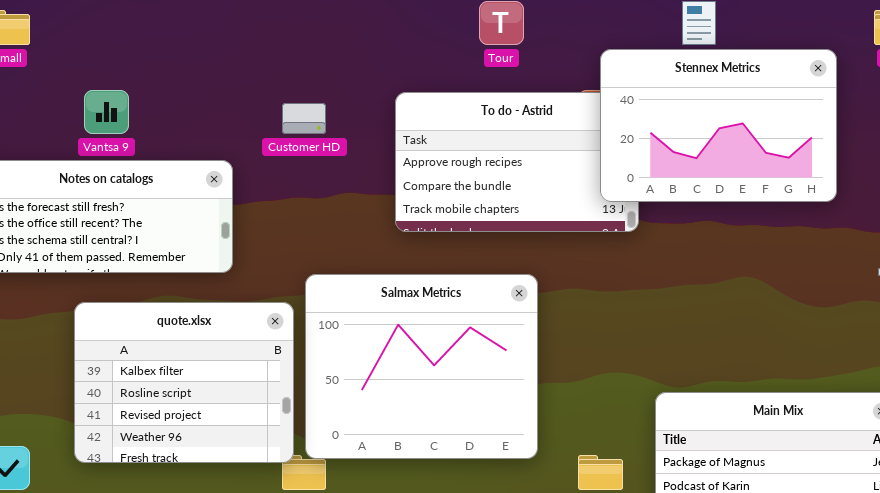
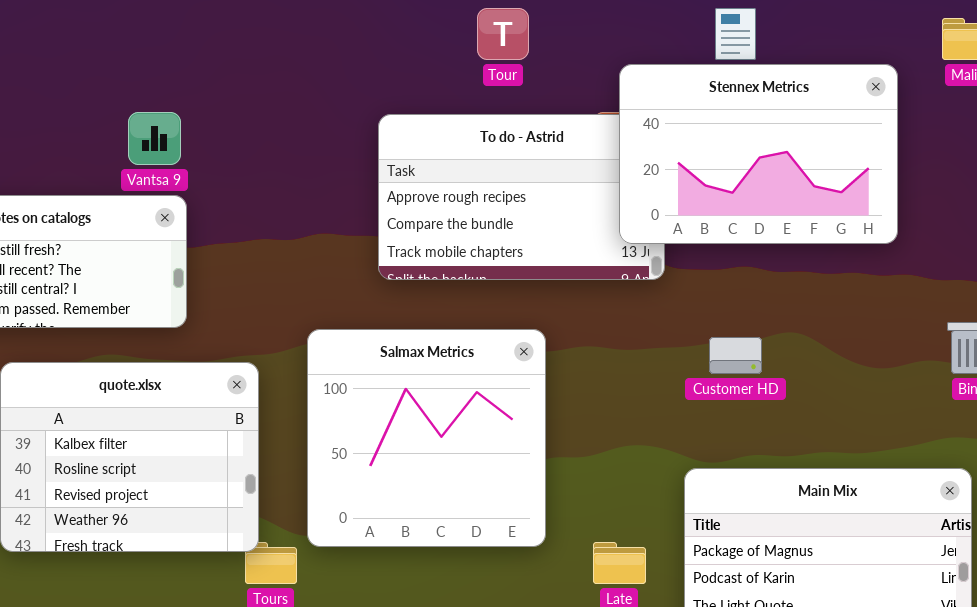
Vantsa 9: [84,90,129,134] -> [128,112,181,165], moved
Customer HD: [282,103,326,134] -> [709,337,762,374], moved
Salmax Metrics: [305,274,538,459] -> [307,329,546,547], resized

